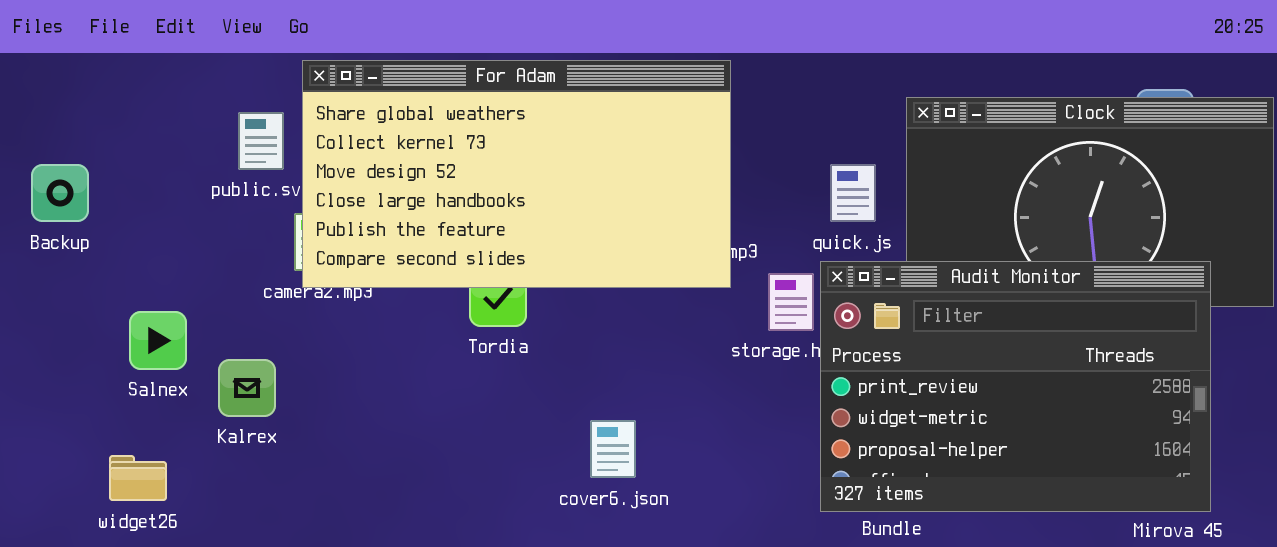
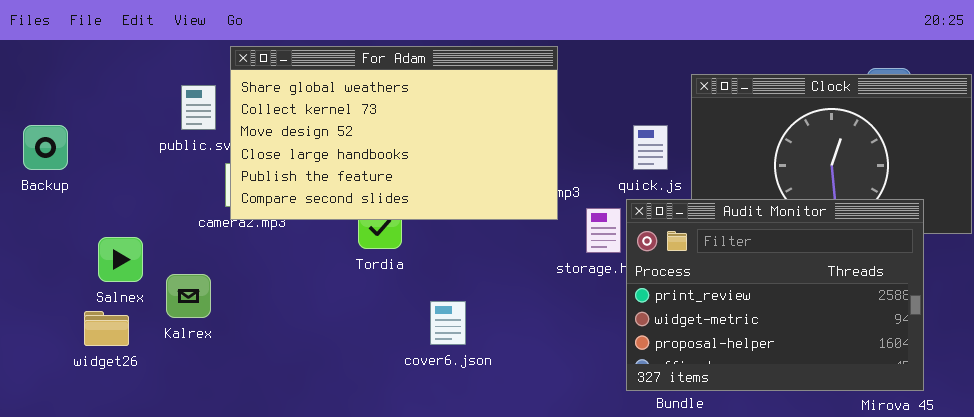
cover6.json: [590,420,636,478] -> [430,301,466,345], moved
widget26: [109,455,167,501] -> [84,311,129,346], moved

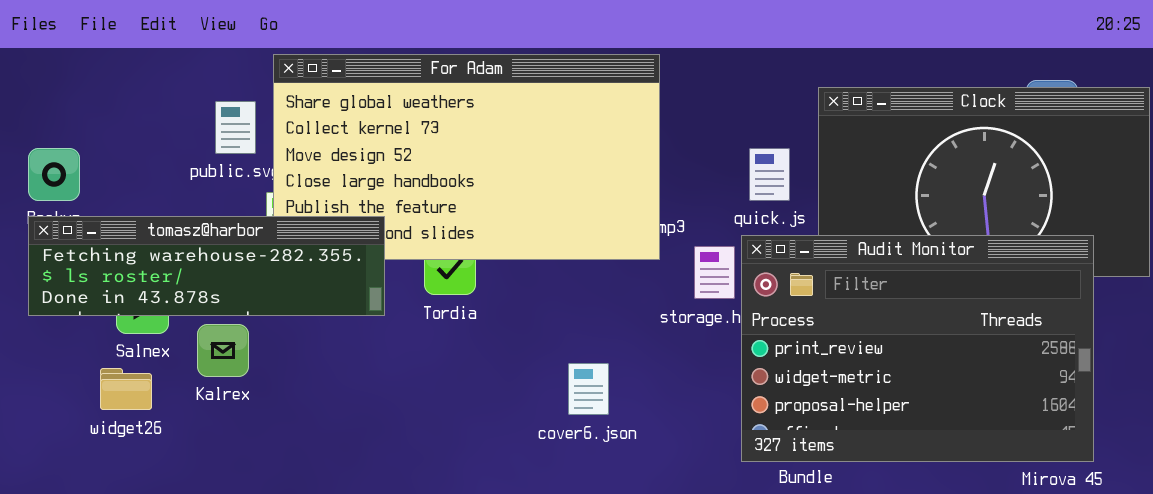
tomasz@harbor: none -> [28,216,385,316], opened
cover6.json: [430,301,466,345] -> [568,363,609,415], moved

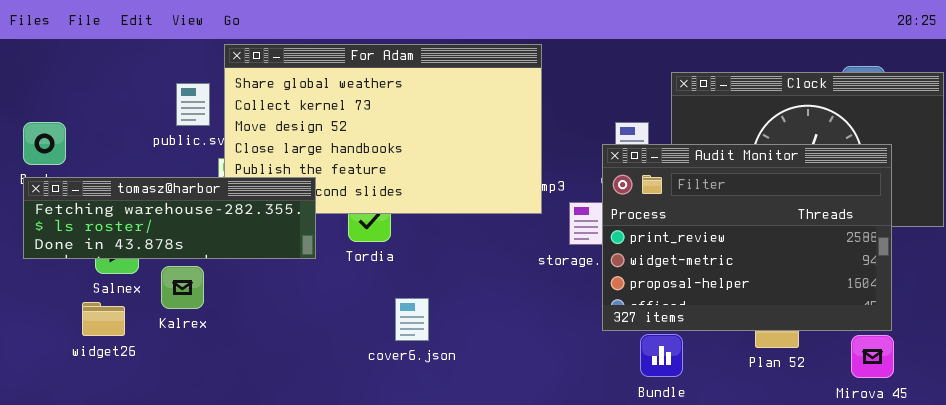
Audit Monitor: [741,235,1094,462] -> [602,144,892,331], moved
cover6.json: [568,363,609,415] -> [395,298,429,341], moved

